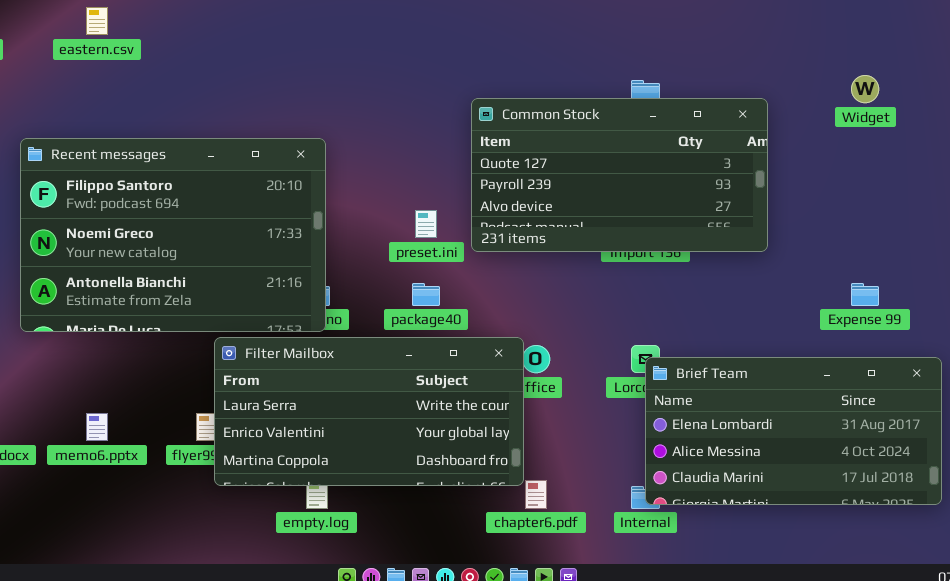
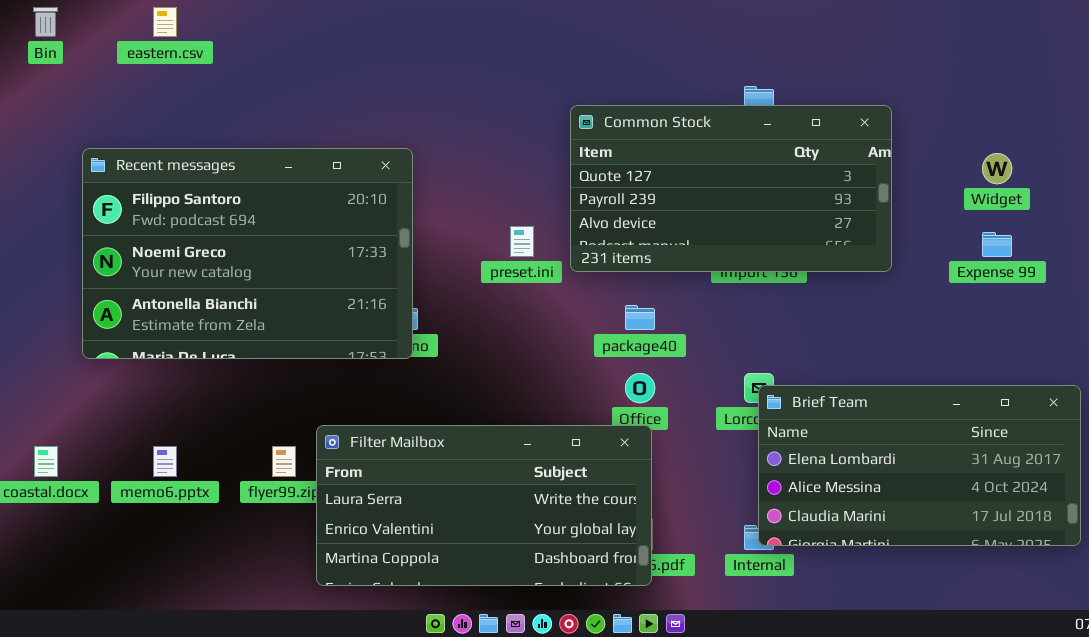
Widget: [851,75,879,103] -> [982,153,1012,184], moved
package40: [412,283,440,306] -> [625,305,655,330], moved
Expense 99: [851,283,879,306] -> [982,232,1012,257], moved
Filter Mailbox: [214,337,524,486] -> [316,425,652,586], moved

